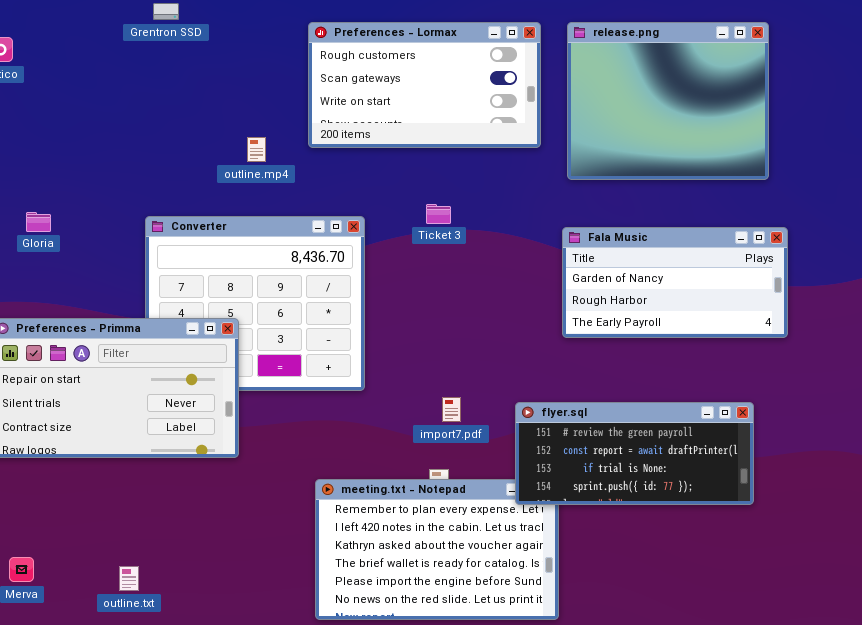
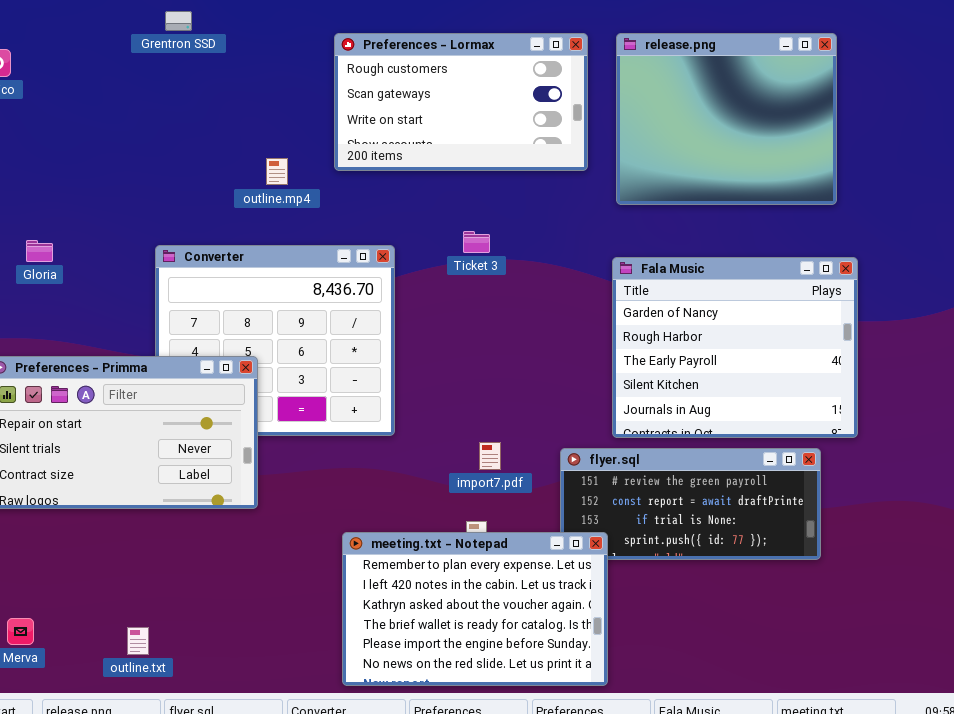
Fala Music: [562,227,788,338] -> [612,257,858,438], resized
meeting.txt - Notepad: [315,479,559,620] -> [342,532,608,686], raised

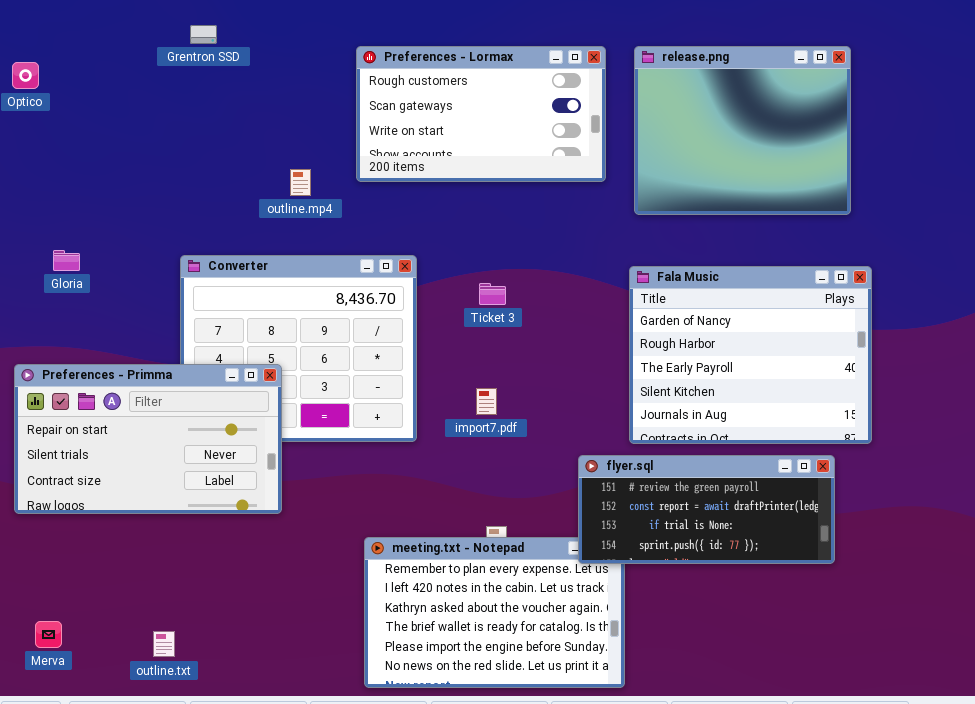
Ticket 3: [463,231,490,253] -> [479,283,506,305], moved
import7.pdf: [479,442,501,470] -> [476,388,497,415], moved
flyer.sql: [560,448,821,560] -> [578,455,835,564], raised

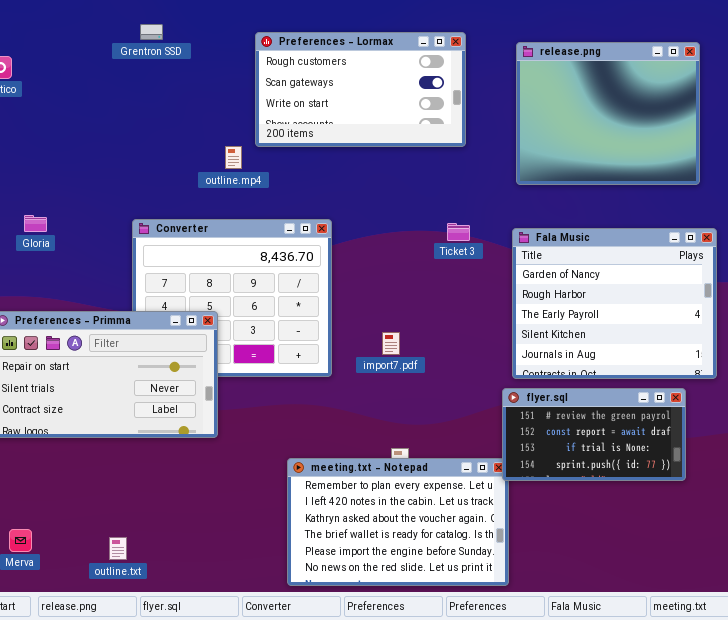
Preferences - Lormax: [356,46,606,182] -> [255,32,466,147], moved
Ticket 3: [479,283,506,305] -> [447,223,470,241], moved
flyer.sql: [578,455,835,564] -> [502,388,686,481], resized

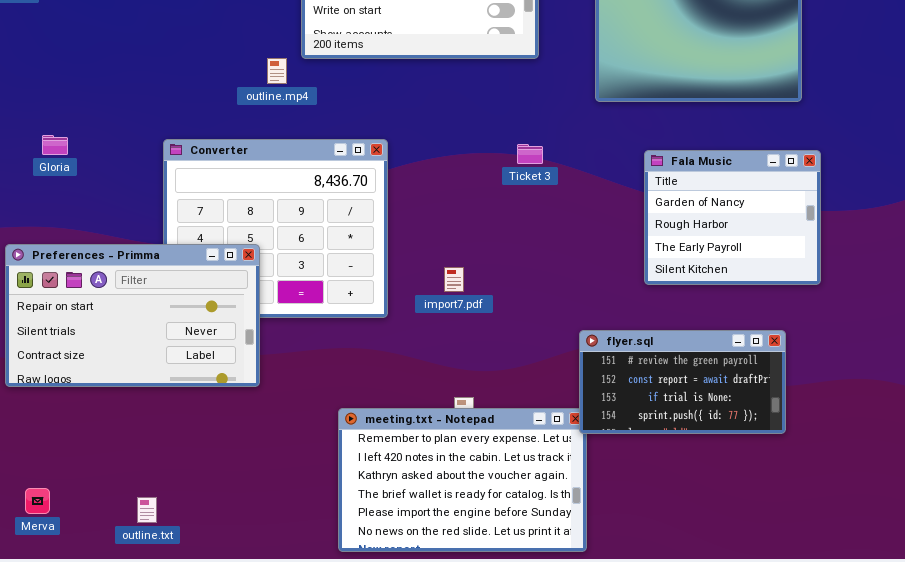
Fala Music: [512,228,717,379] -> [644,150,821,285], resized

